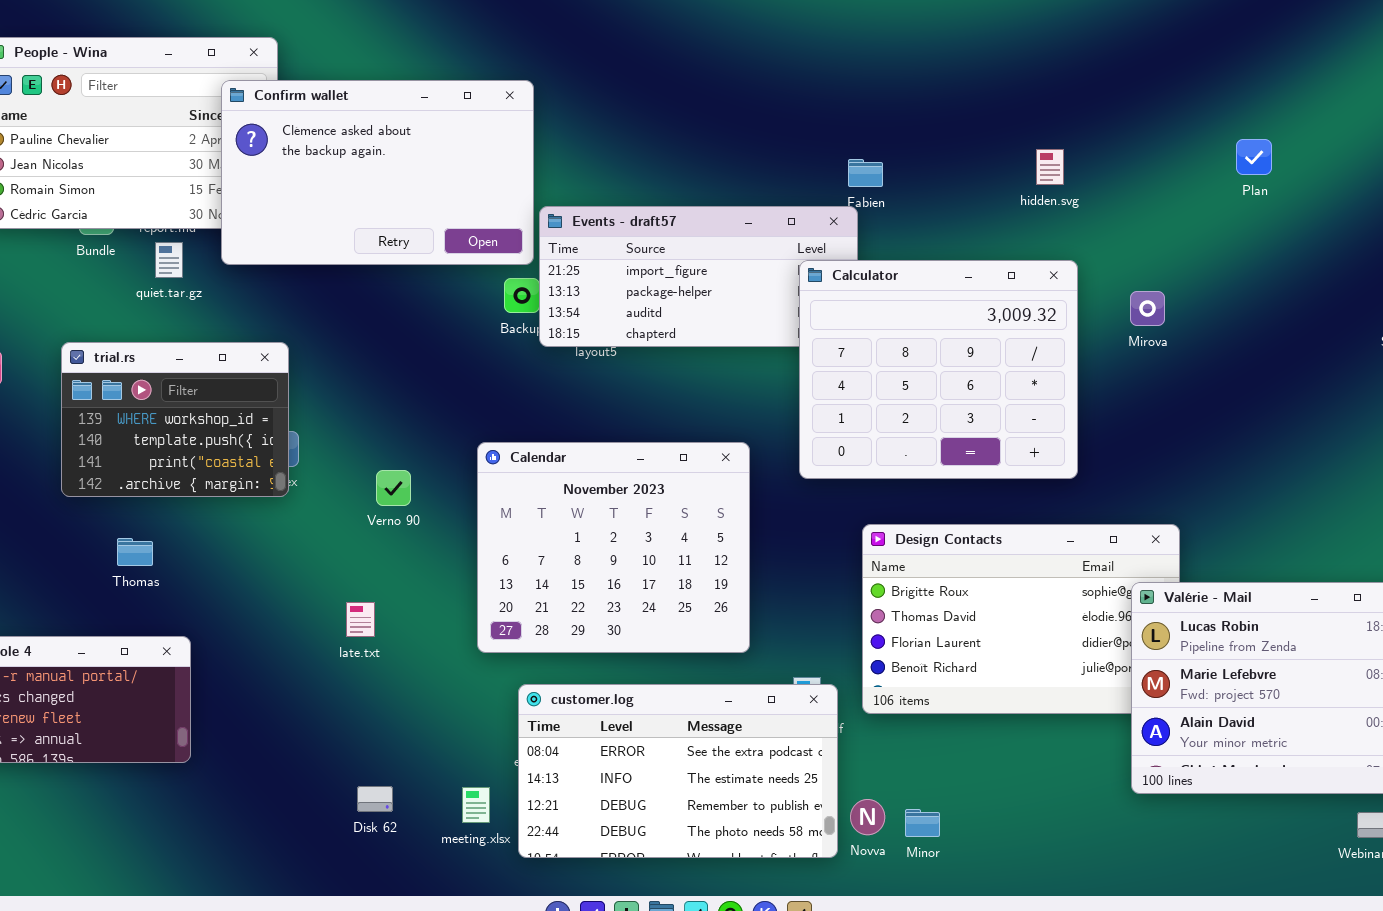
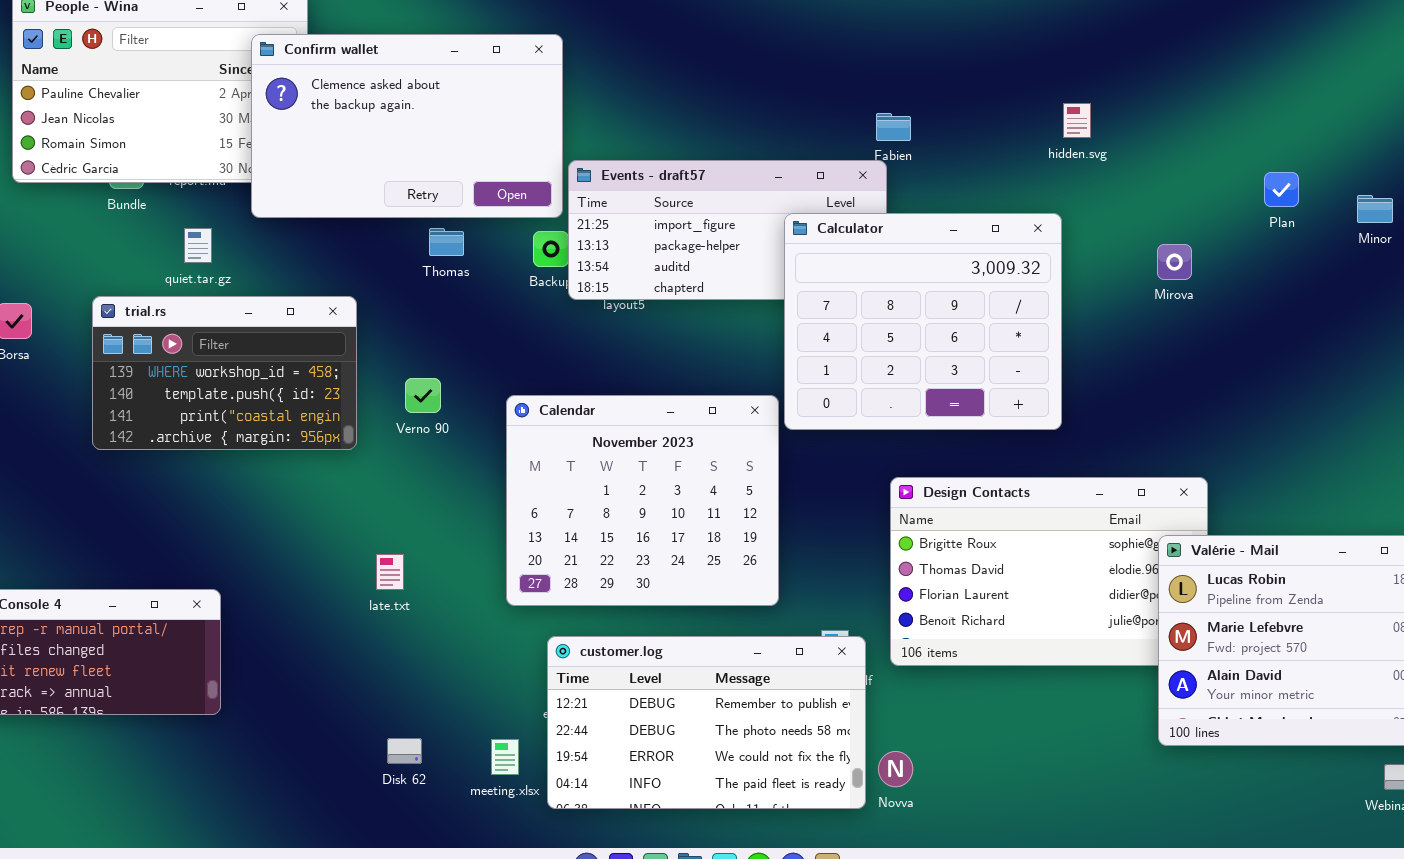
Plan: [1236,139,1272,175] -> [1264,172,1299,207], moved
quiet.tar.gz: [155,242,183,278] -> [184,228,212,263], moved
Calculator: [799,260,1078,479] -> [784,213,1062,430], moved
trial.rs: [61,342,289,497] -> [92,296,357,450], resized
Verno 90: [376,470,411,506] -> [405,378,441,413], moved
Thomas: [117,538,153,566] -> [429,228,464,256], moved
customer.log: [518,684,838,858] -> [547,636,866,809], scrolled down 2 rows
Minor: [905,809,940,837] -> [1357,195,1393,223], moved

